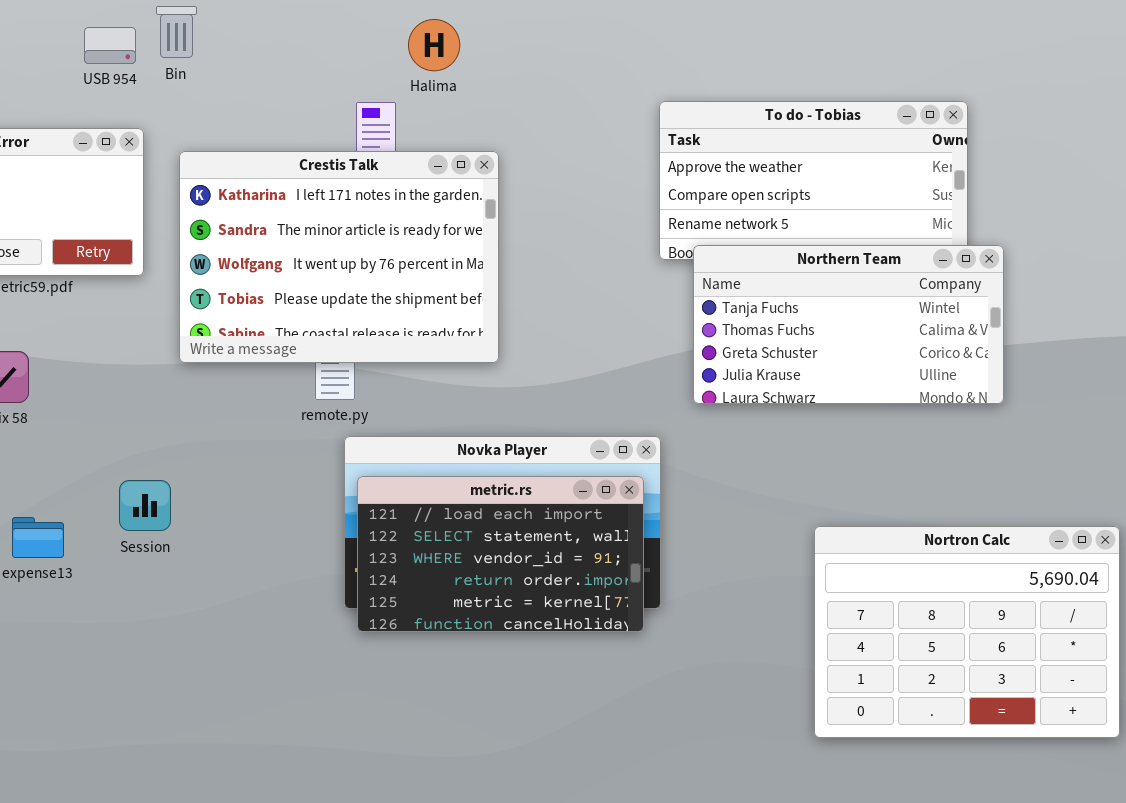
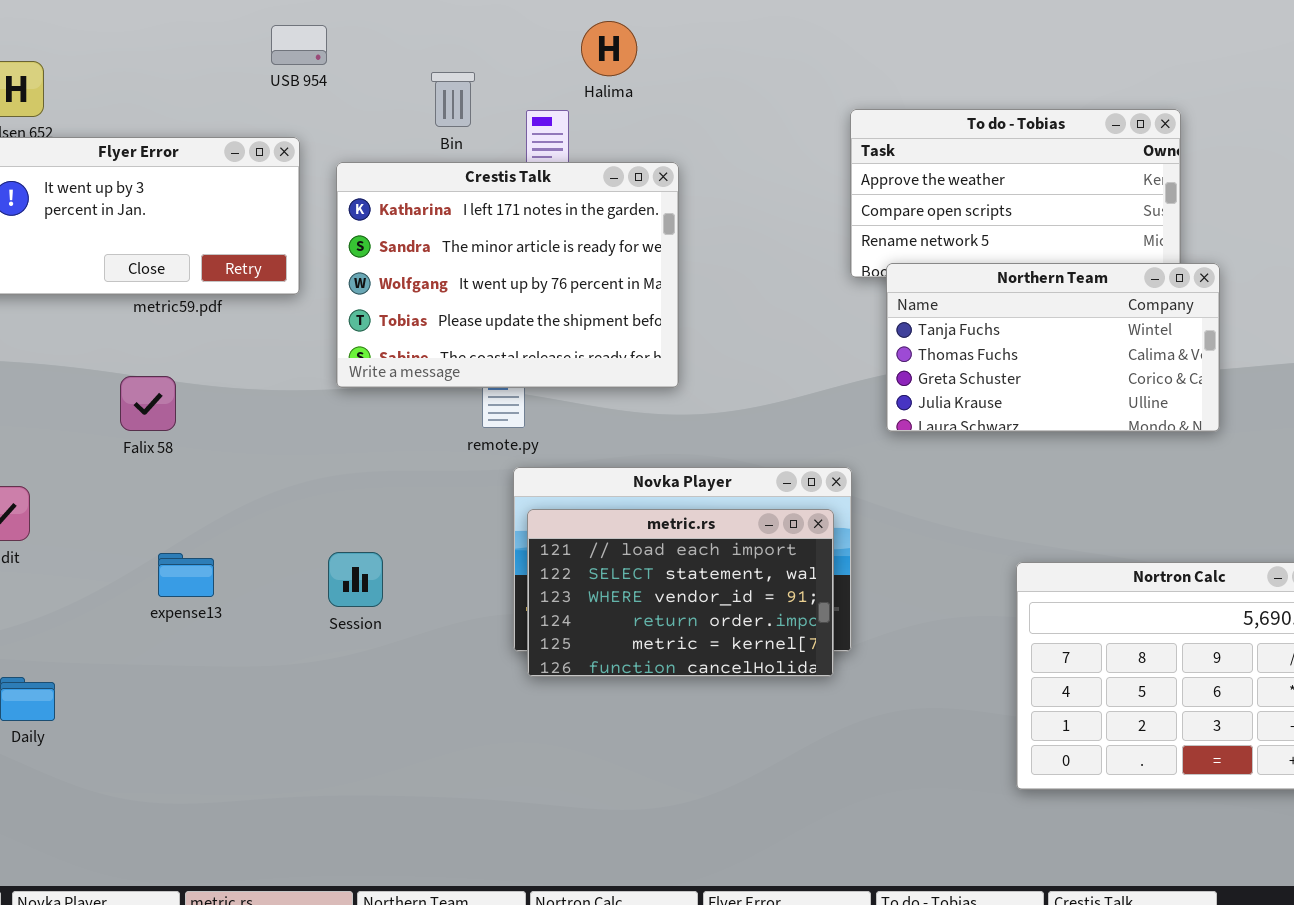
Bin: [156,6,197,58] -> [431,72,475,127], moved
USB 954: [84,27,136,64] -> [271,25,327,65], moved
Session: [119,480,171,531] -> [328,552,383,607], moved

